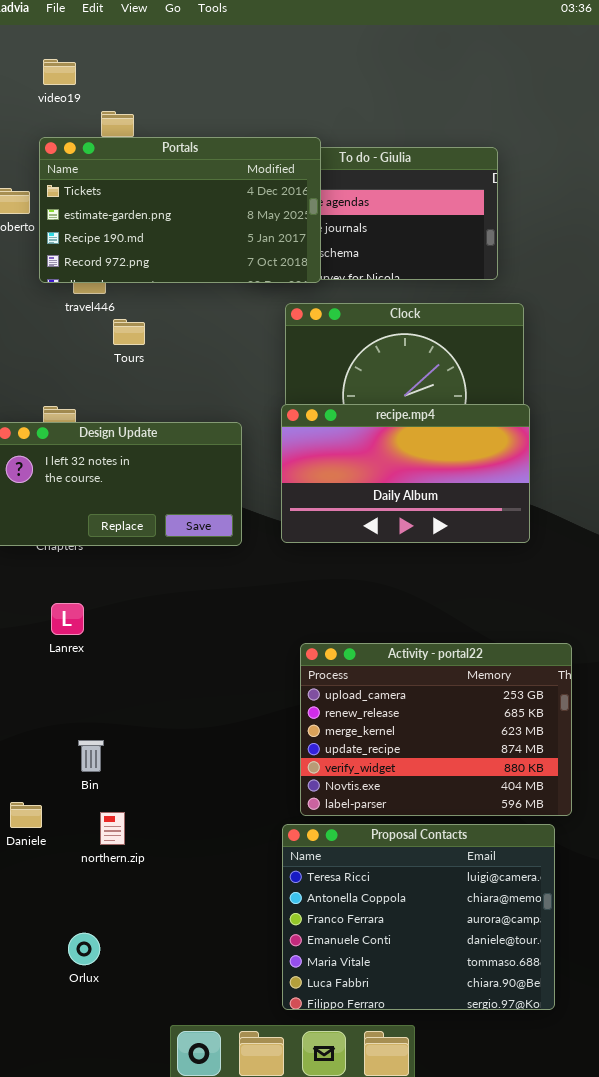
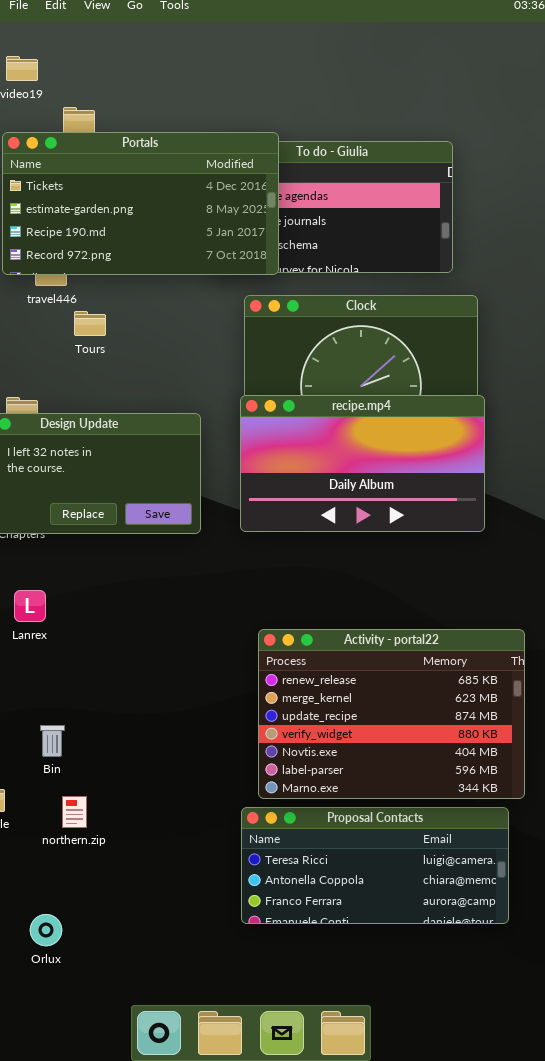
Activity - portal22: [300,643,572,816] -> [258,629,525,799], scrolled down 1 row
Proposal Contacts: [282,824,555,1010] -> [241,807,509,924], resized

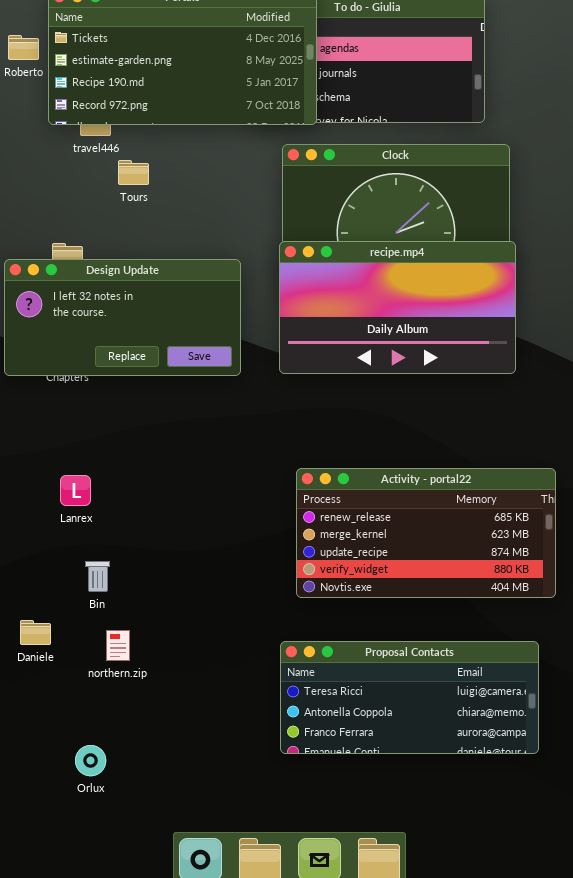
Lanrex: [14,590,46,622] -> [60,475,91,506], moved
Activity - portal22: [258,629,525,799] -> [296,468,556,598], resized

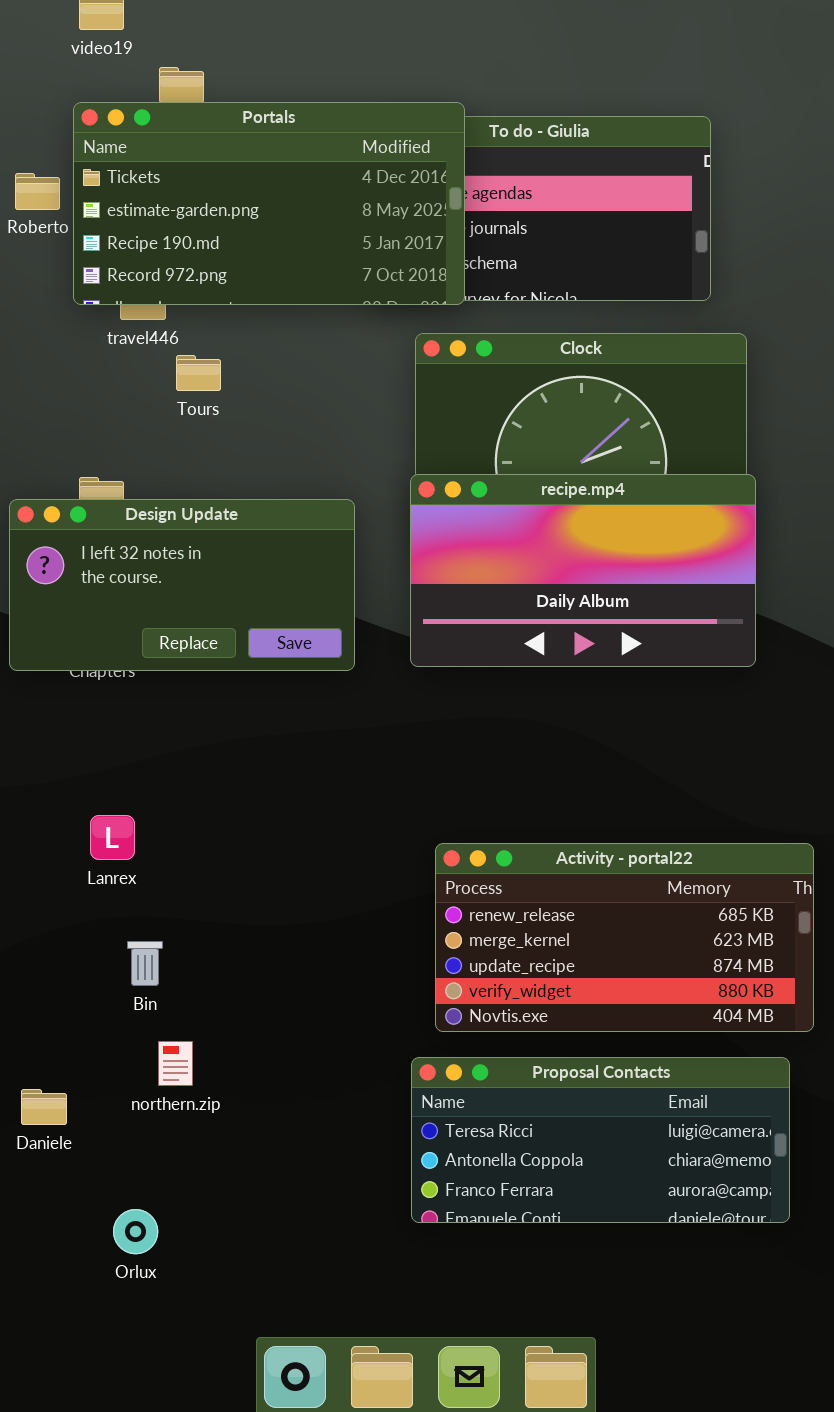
Activity - portal22: [296,468,556,598] -> [435,843,814,1032], moved
Daniele: [20,620,51,645] -> [21,1089,67,1125], moved

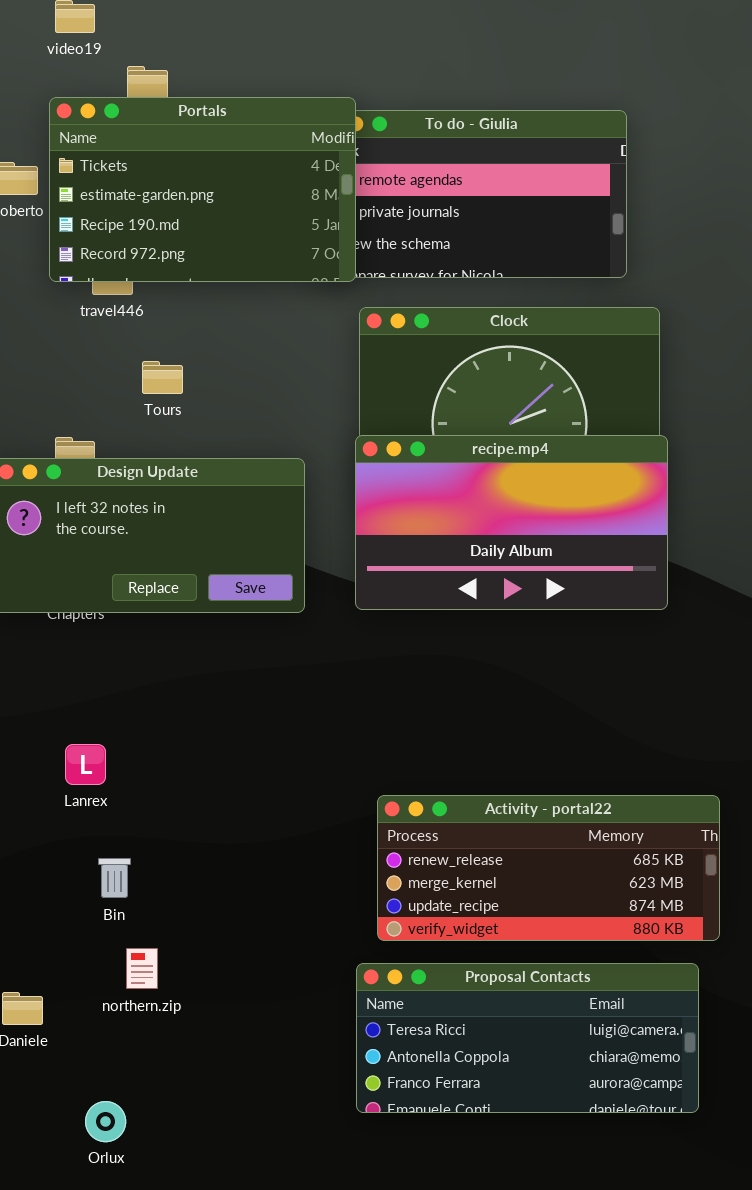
Portals: [73,102,465,305] -> [49,97,356,282], resized
Tours: [176,355,221,391] -> [142,361,183,394], moved
Activity - portal22: [435,843,814,1032] -> [377,795,720,941], resized

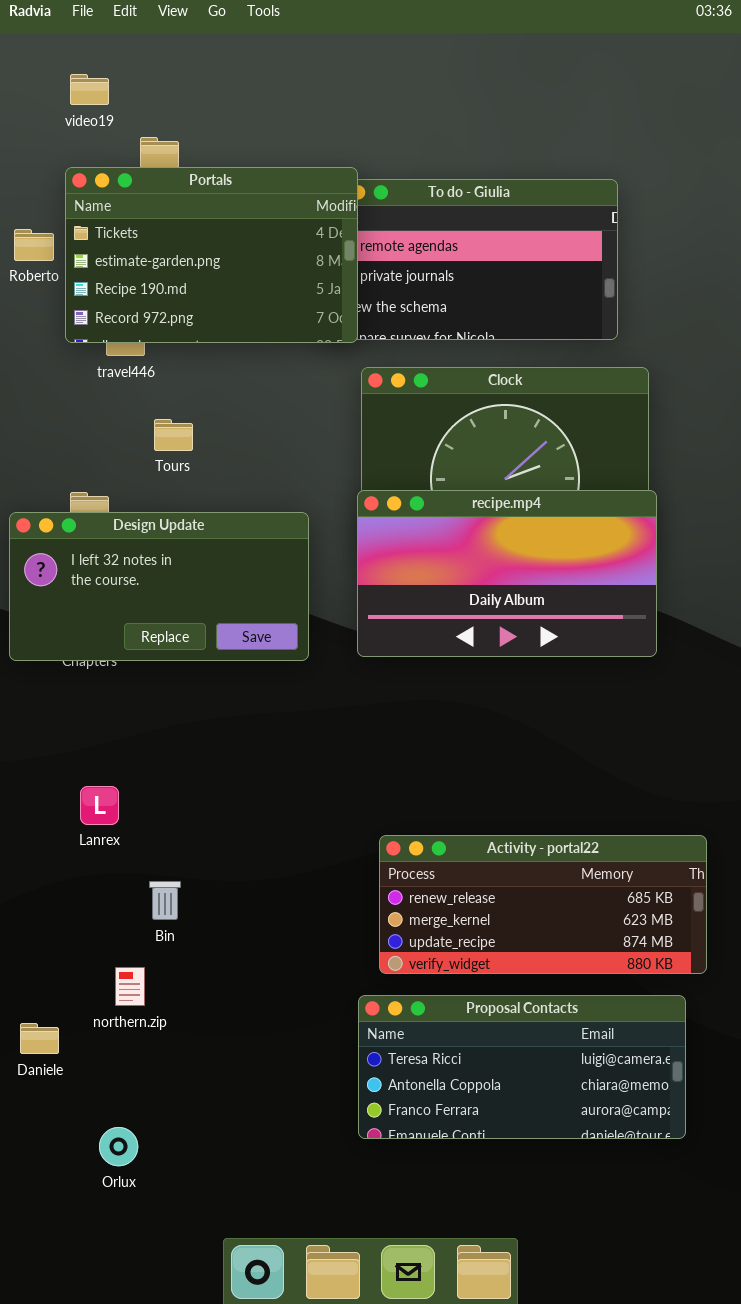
Bin: [98,858,131,898] -> [149,881,181,920], moved
northern.zip: [126,948,158,989] -> [115,967,145,1006], moved

